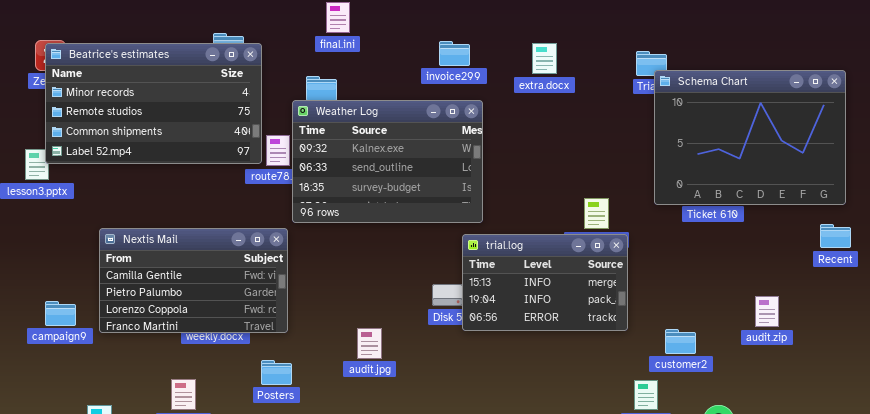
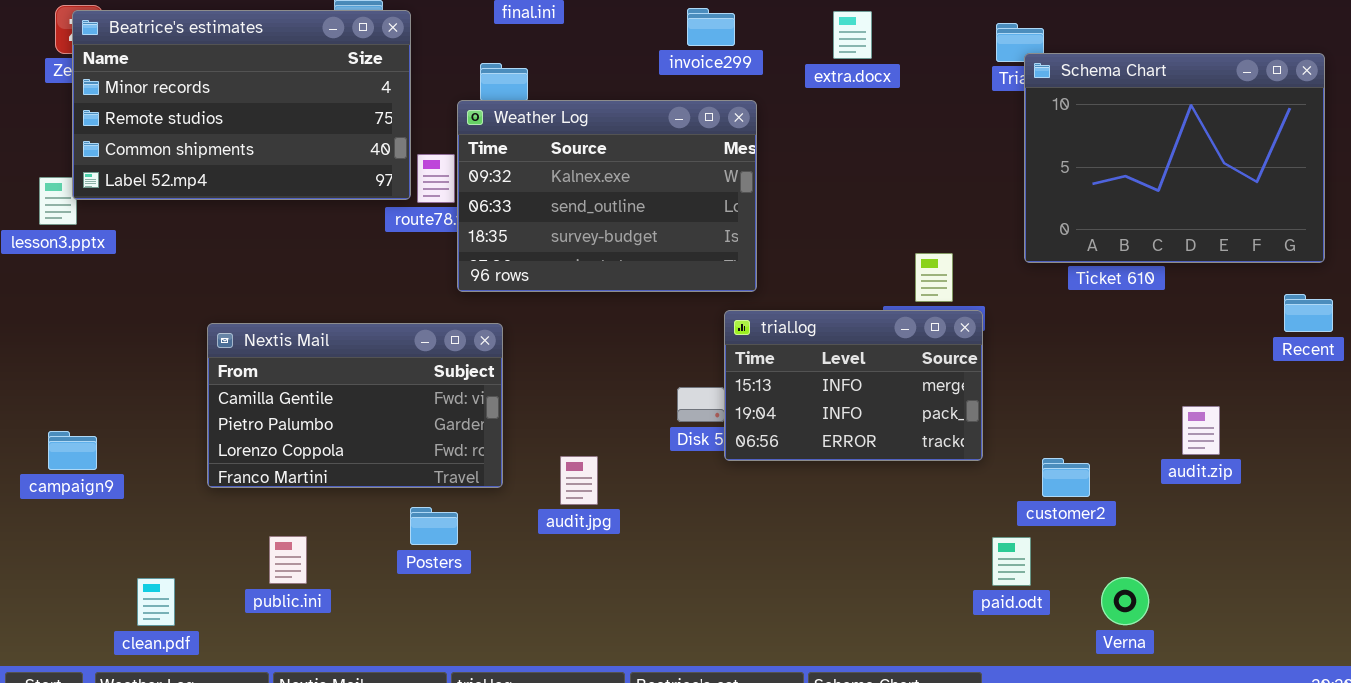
Nextis Mail: [99,228,288,333] -> [207,323,503,488], moved
campaign9: [45,301,76,326] -> [48,431,97,470], moved

